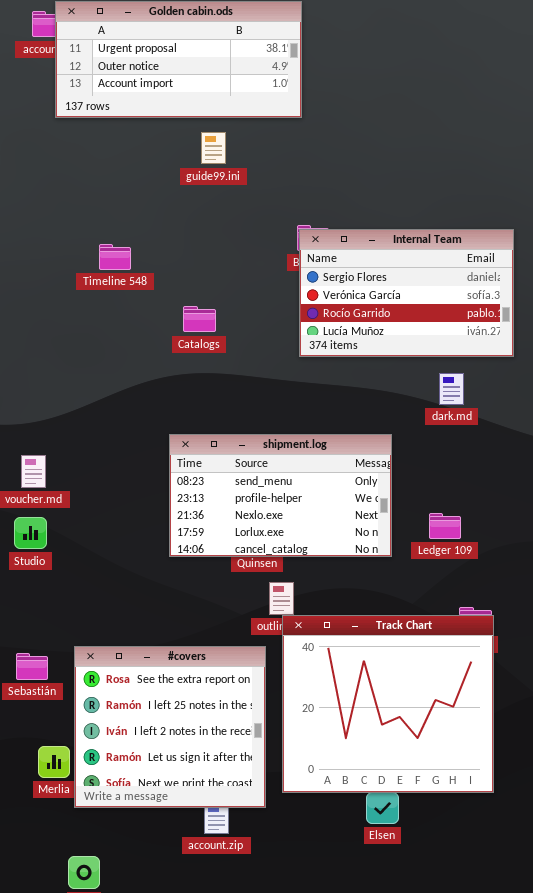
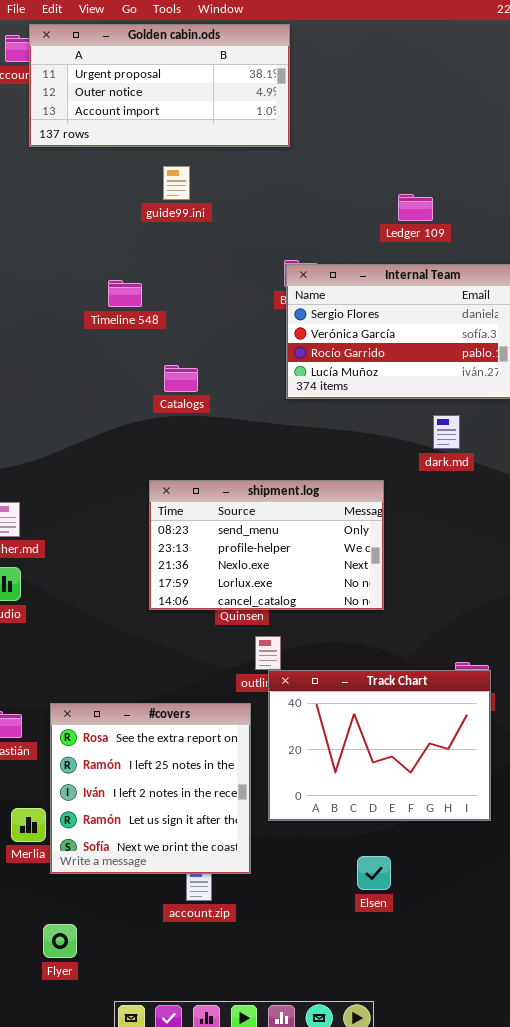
guide99.ini: [201,132,226,164] -> [163,166,190,200], moved
Timeline 548: [99,244,131,270] -> [108,280,142,307], moved
Catalogs: [183,306,216,332] -> [164,365,198,392], moved
Ledger 109: [429,513,461,539] -> [398,194,433,221], moved
Track Chart: [282,615,494,793] -> [268,670,491,821], resized

